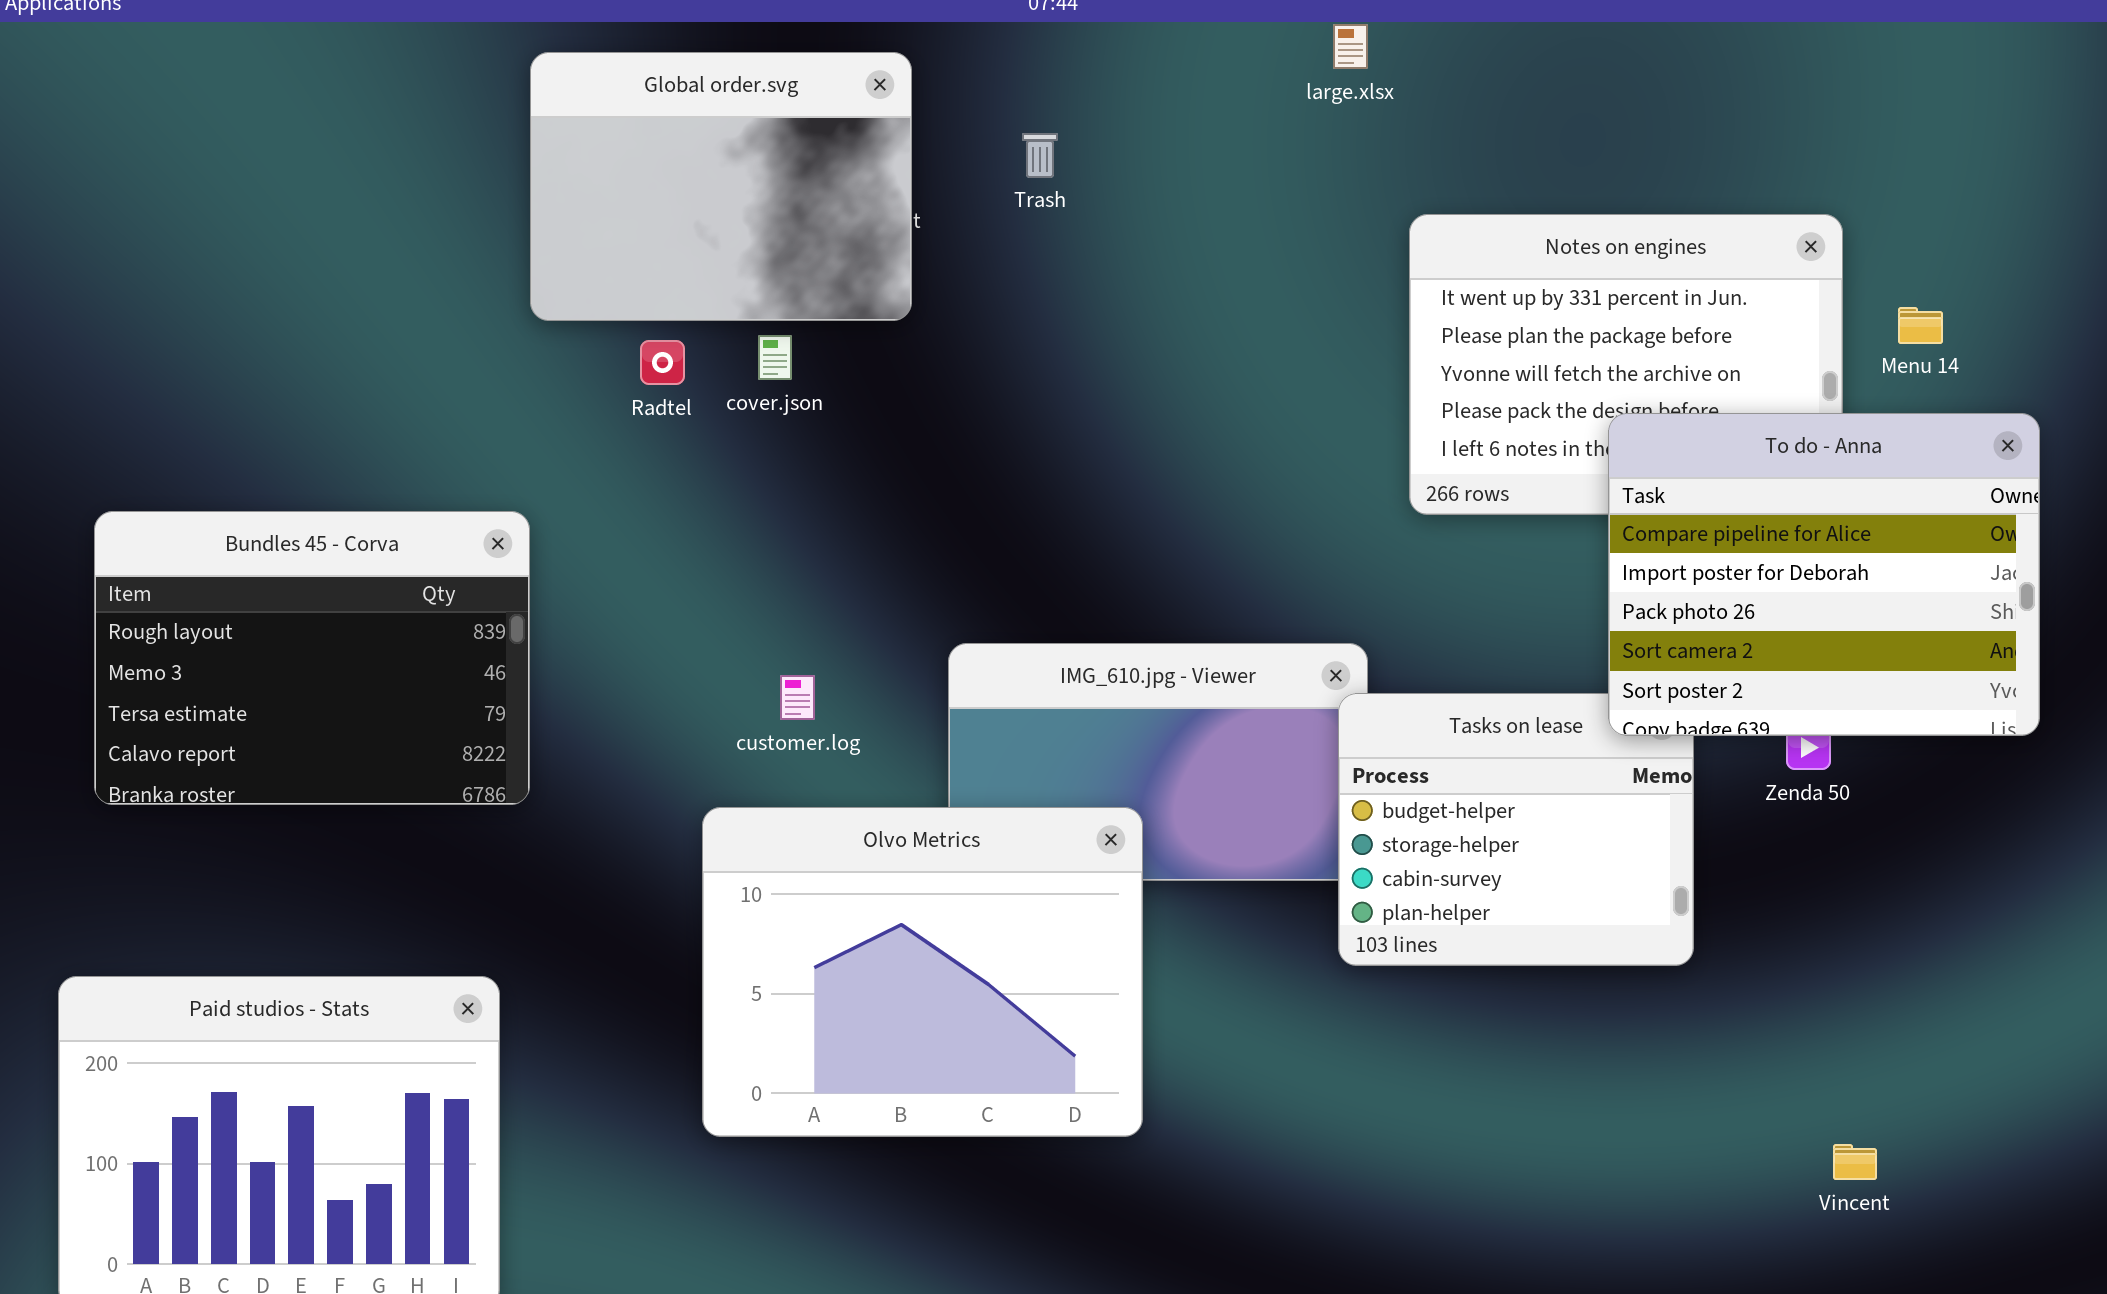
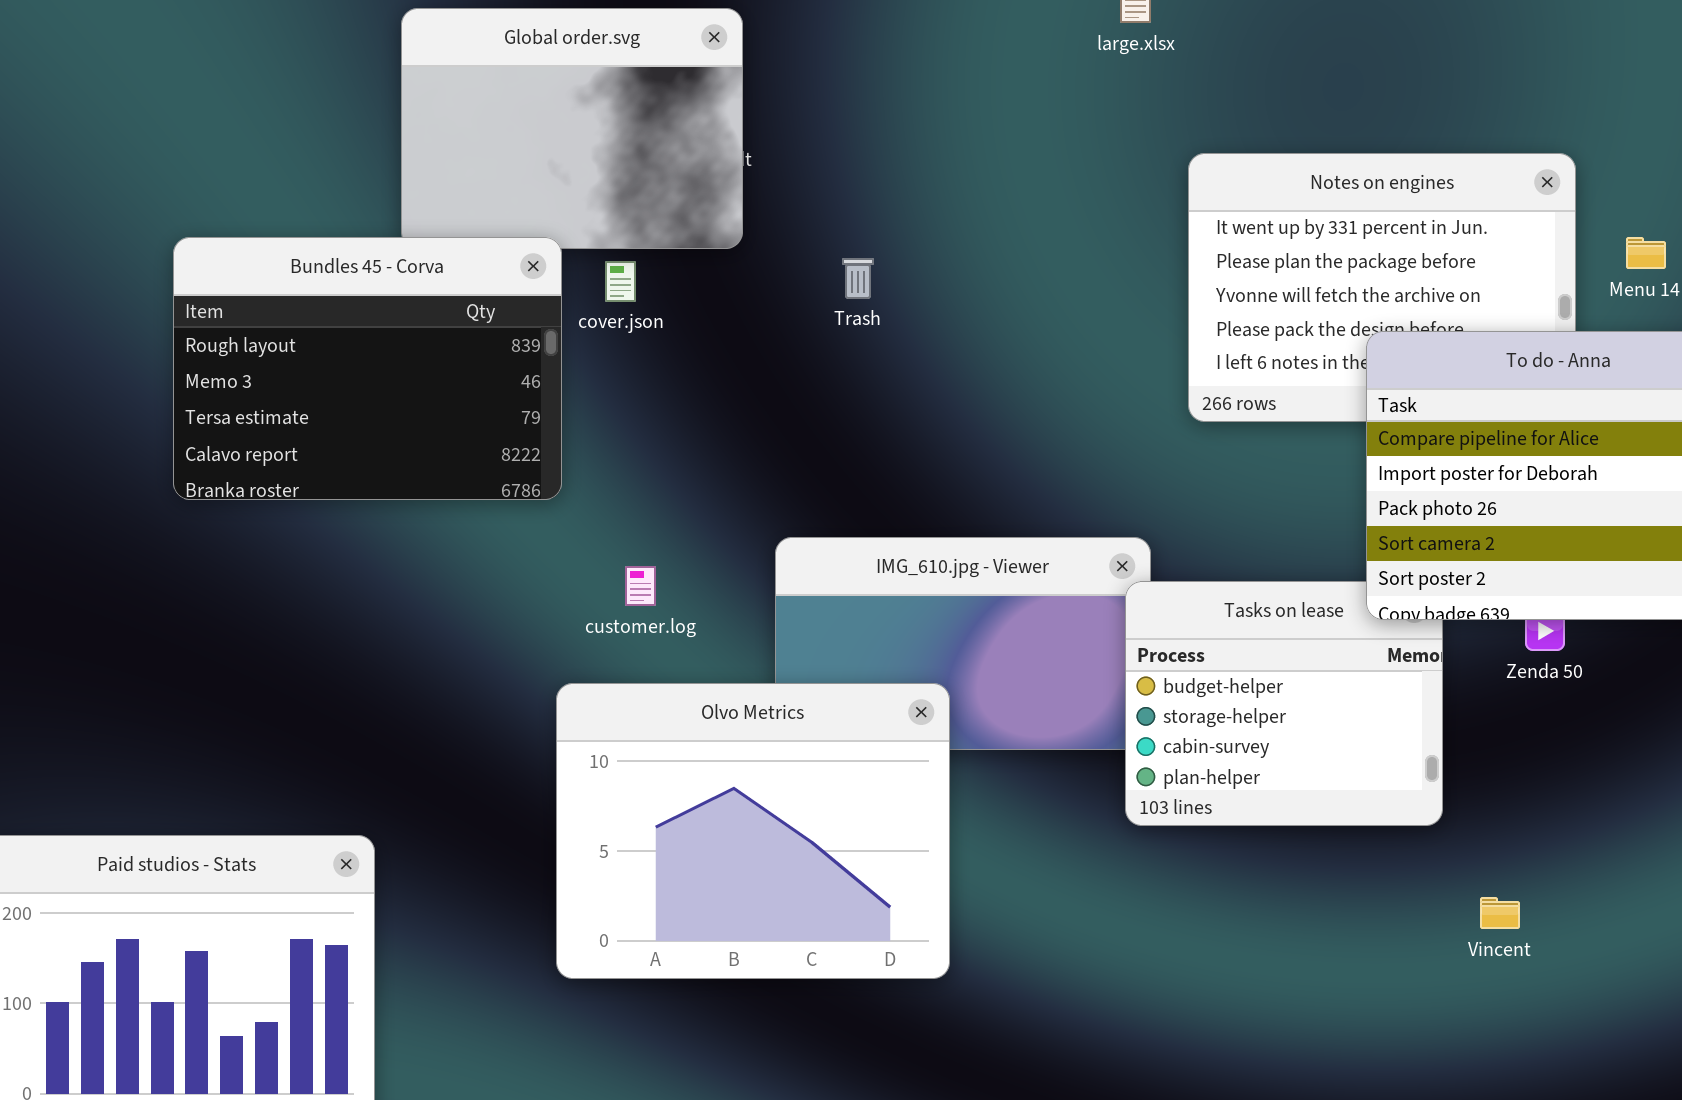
Trash: [1022,133,1058,178] -> [842,258,874,299], moved
Bundles 45 - Corva: [94,511,530,805] -> [173,237,562,500], moved
Vincent: [1833,1144,1877,1180] -> [1480,897,1520,929], moved

